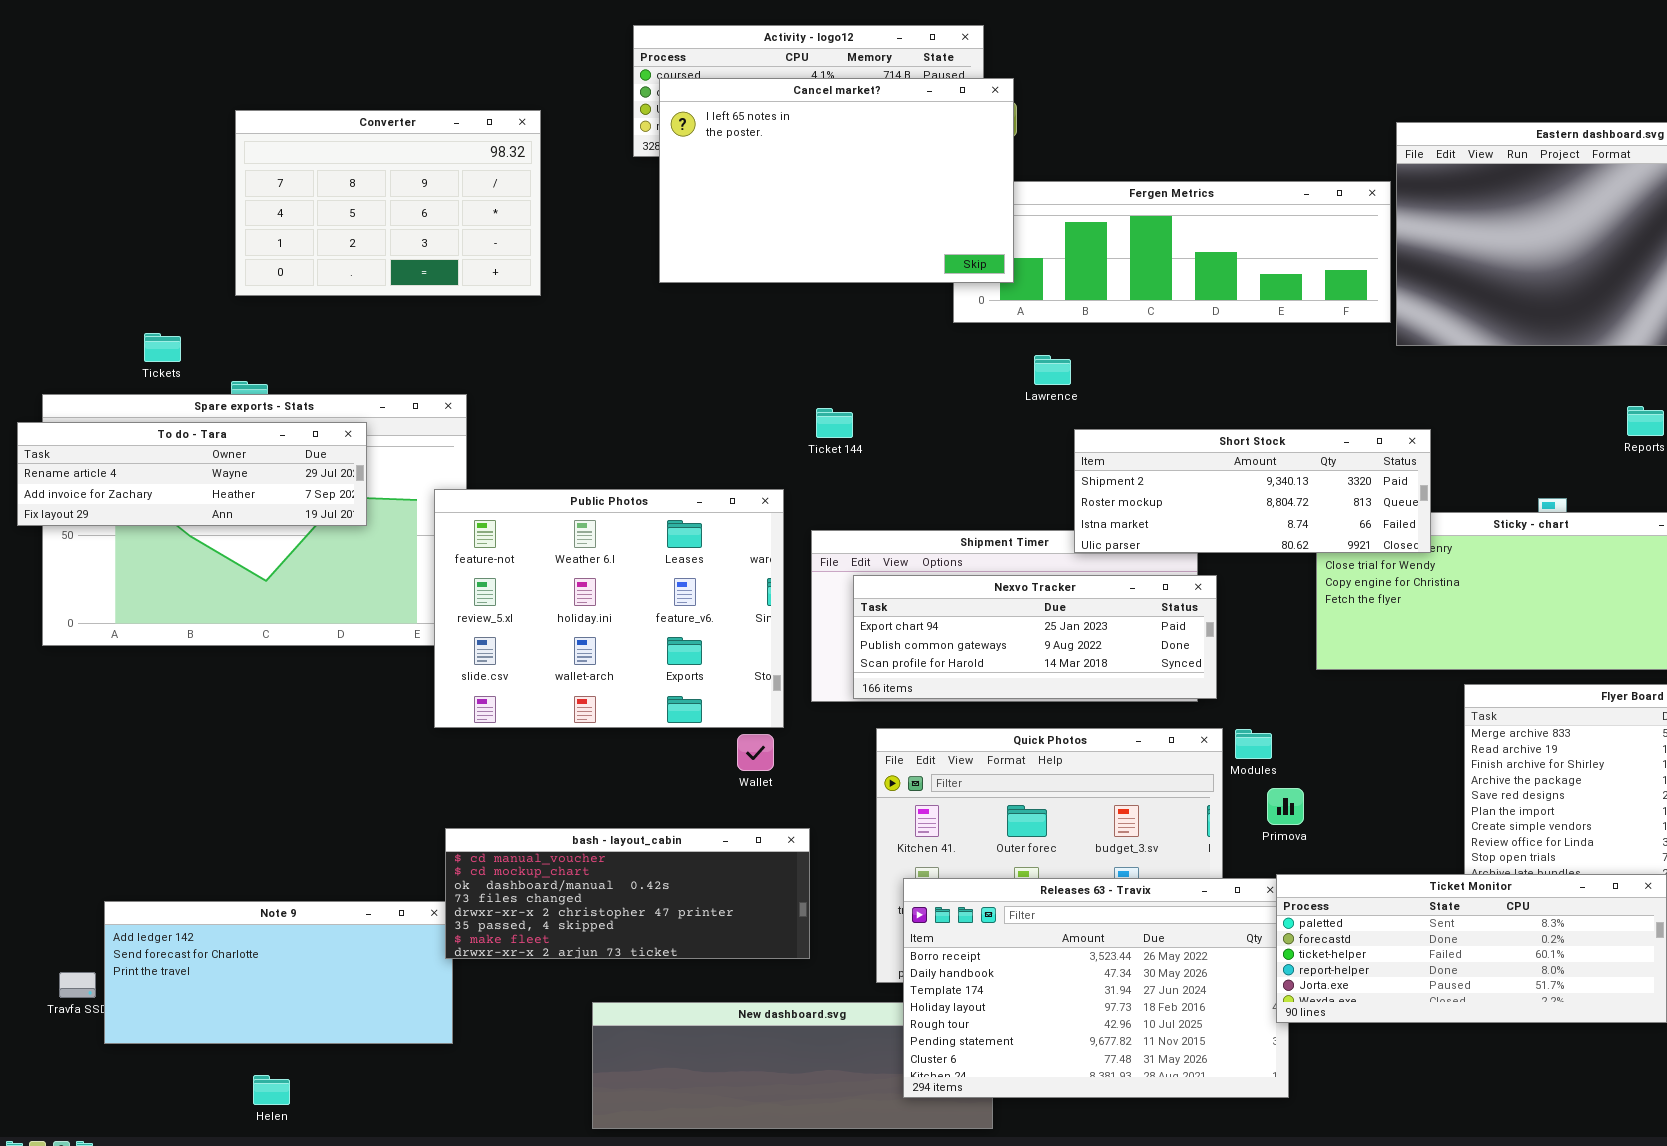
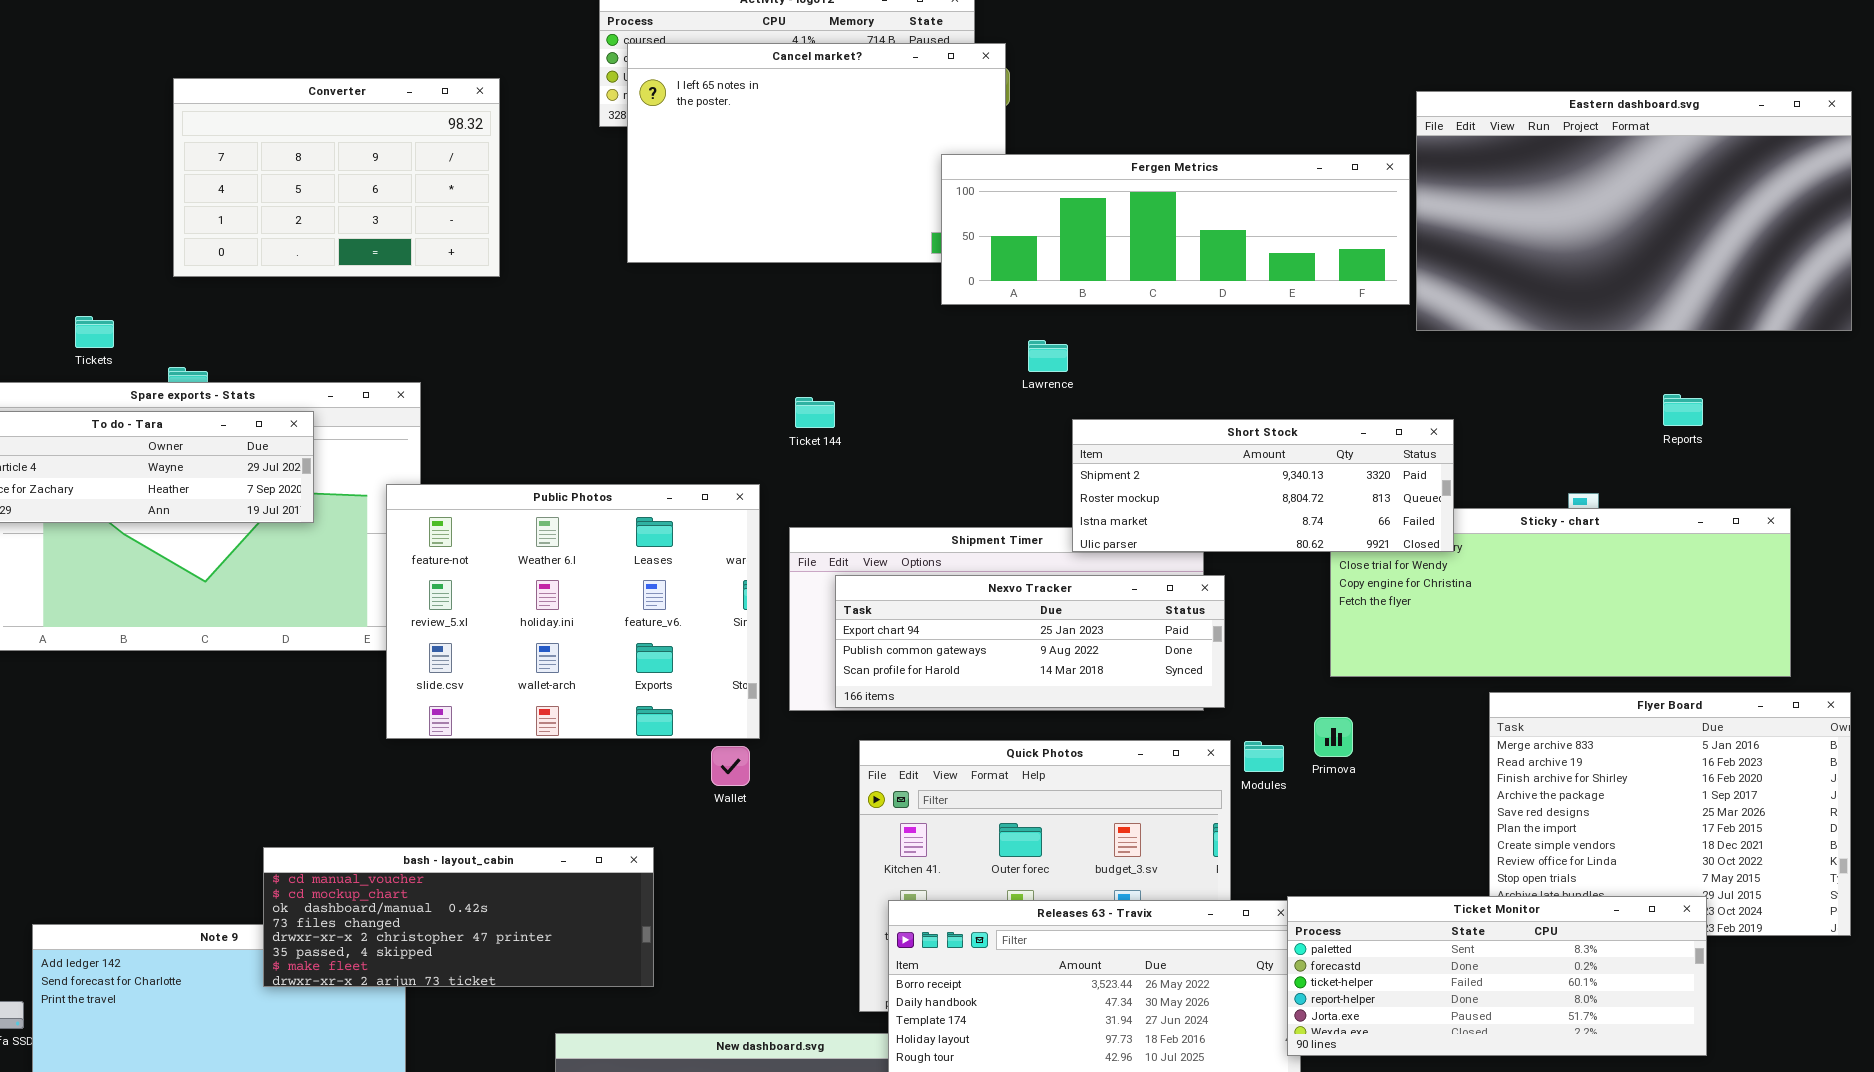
Fergen Metrics: [953,181,1391,323] -> [941,154,1410,305], raised
Primova: [1267,788,1304,825] -> [1314,717,1353,757], moved
bash - layout_cabin: [445,828,810,959] -> [263,847,654,987], moved

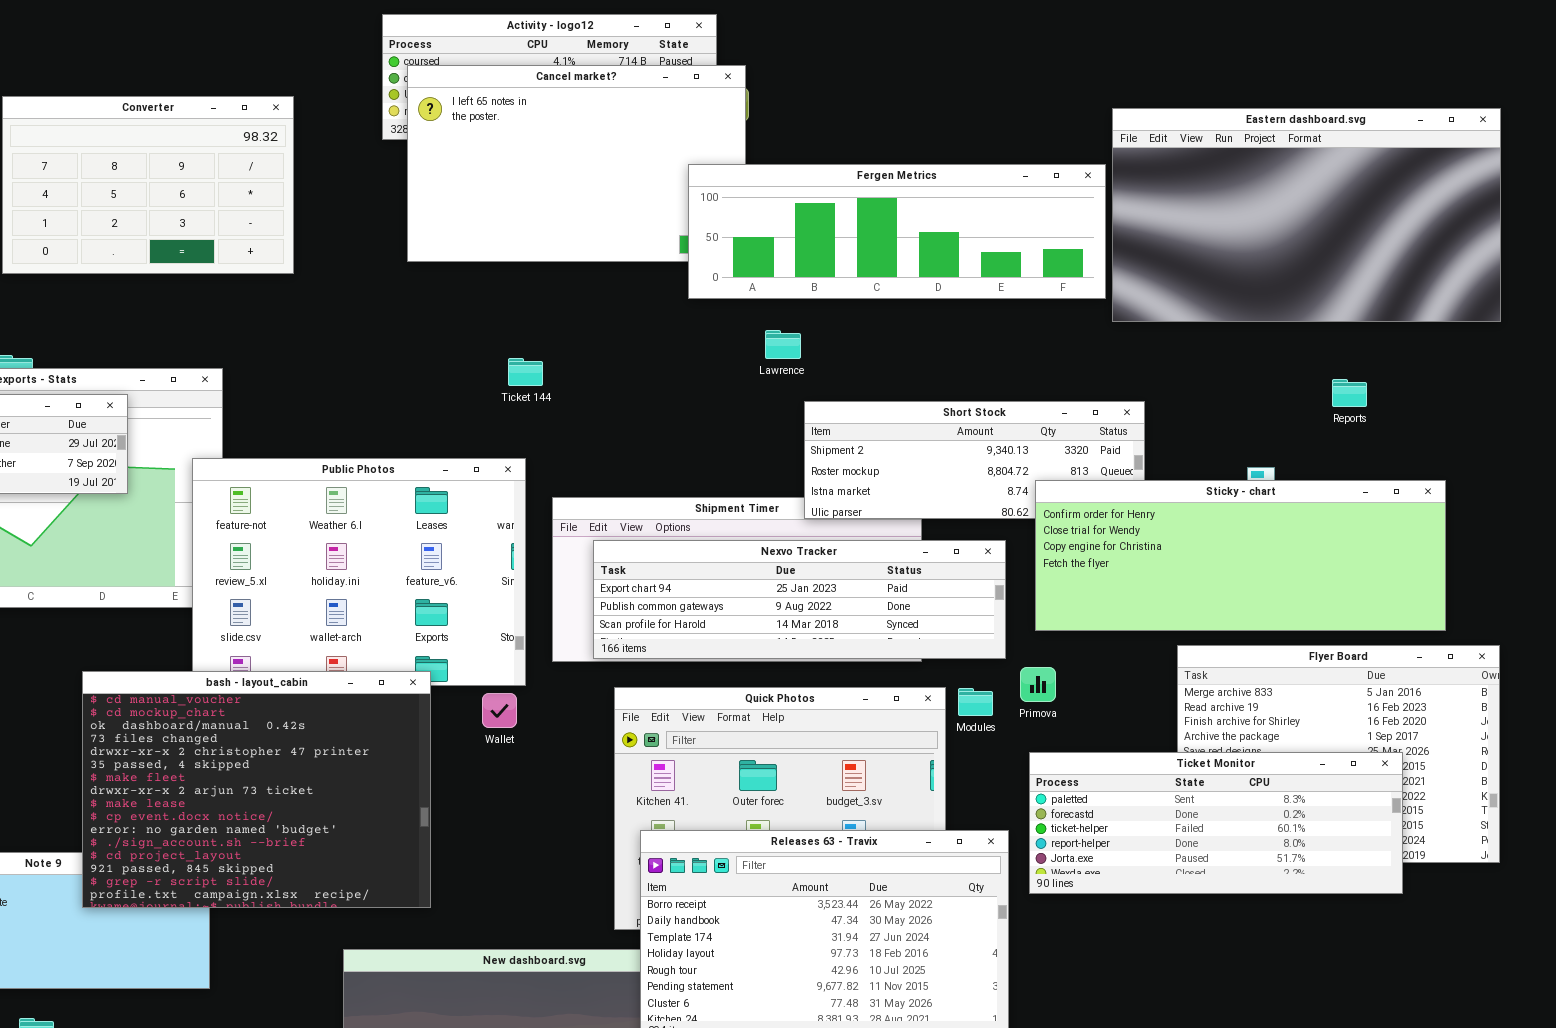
Ticket 144: [795,397,835,428] -> [508,358,543,386], moved
Sticky - chart: [1330,508,1791,677] -> [1035,480,1446,631], raised
Nexvo Tracker: [835,575,1225,708] -> [593,540,1006,659], resized
bash - layout_cabin: [263,847,654,987] -> [82,671,431,908], resized
Ticket Monitor: [1287,896,1707,1056] -> [1029,752,1403,894], moved

